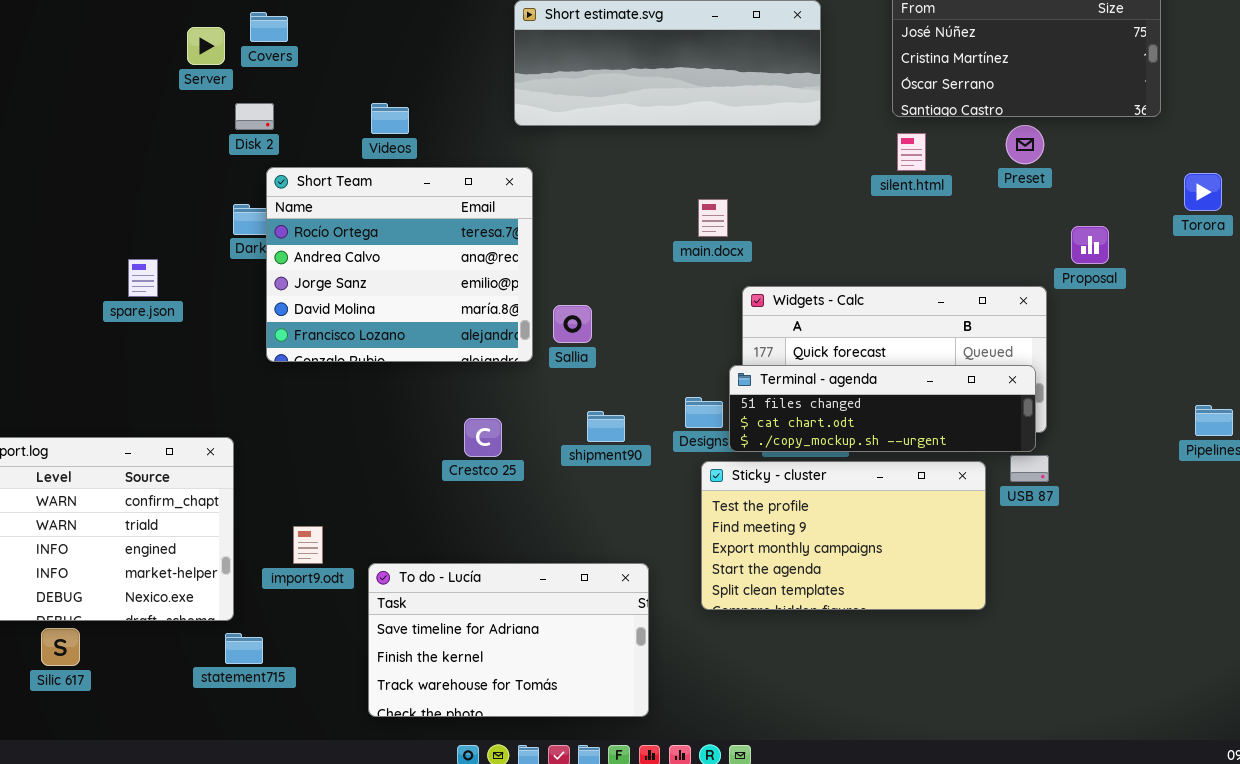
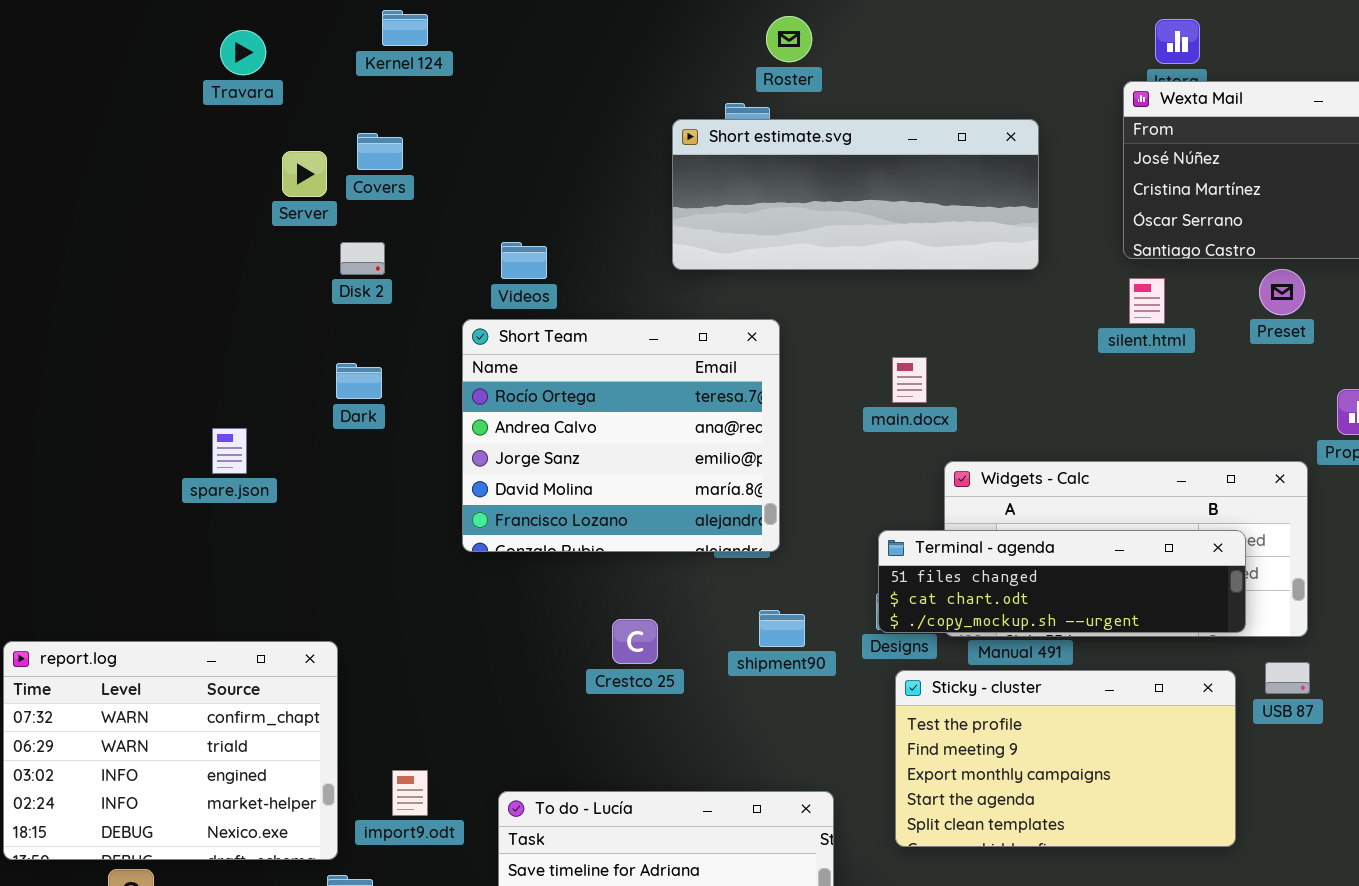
Short Team: [266,167,533,362] -> [462,319,780,552], moved
Terminal - agenda: [729,365,1036,452] -> [878,530,1246,633], moved
import9.odt: [293,526,323,564] -> [392,770,428,816], moved

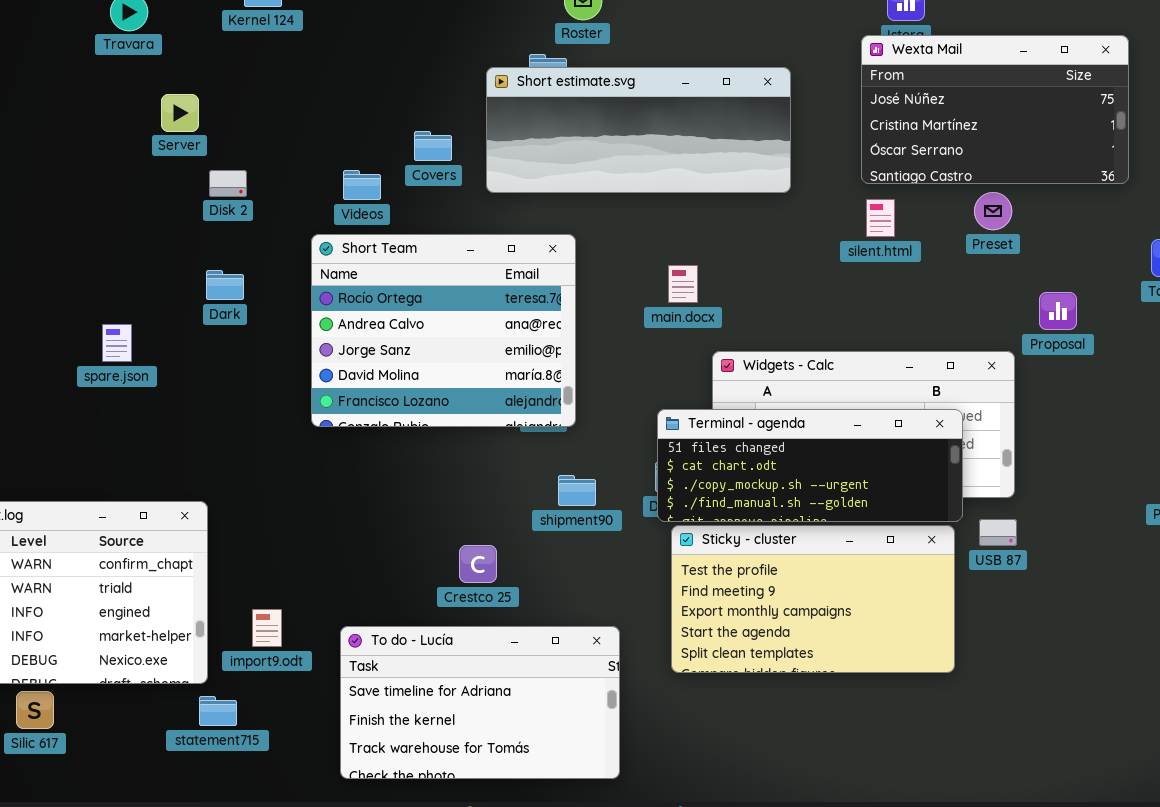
Covers: [357,133,403,170] -> [414,131,452,161], moved
Terminal - agenda: [878,530,1246,633] -> [657,409,963,522], resized
Crestco 25: [612,619,658,664] -> [459,545,497,583], moved

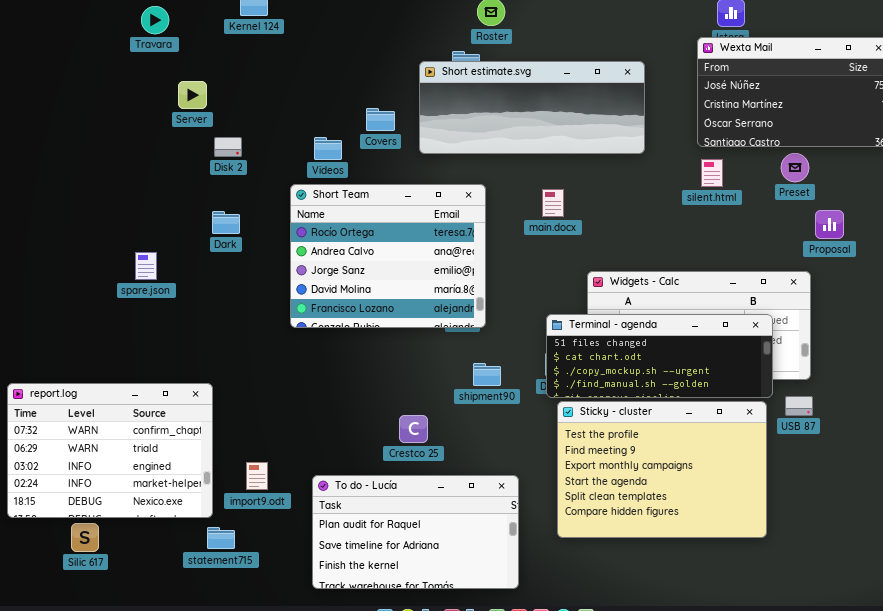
main.docx: [668,265,698,303] -> [542,189,564,217], moved
Proposal: [1039,292,1077,330] -> [815,210,844,239], moved
Sticky - cluster: [671,525,955,673] -> [557,401,767,538], resized
To do - Lucía: [340,626,620,779] -> [312,475,519,589], scrolled up 1 row

